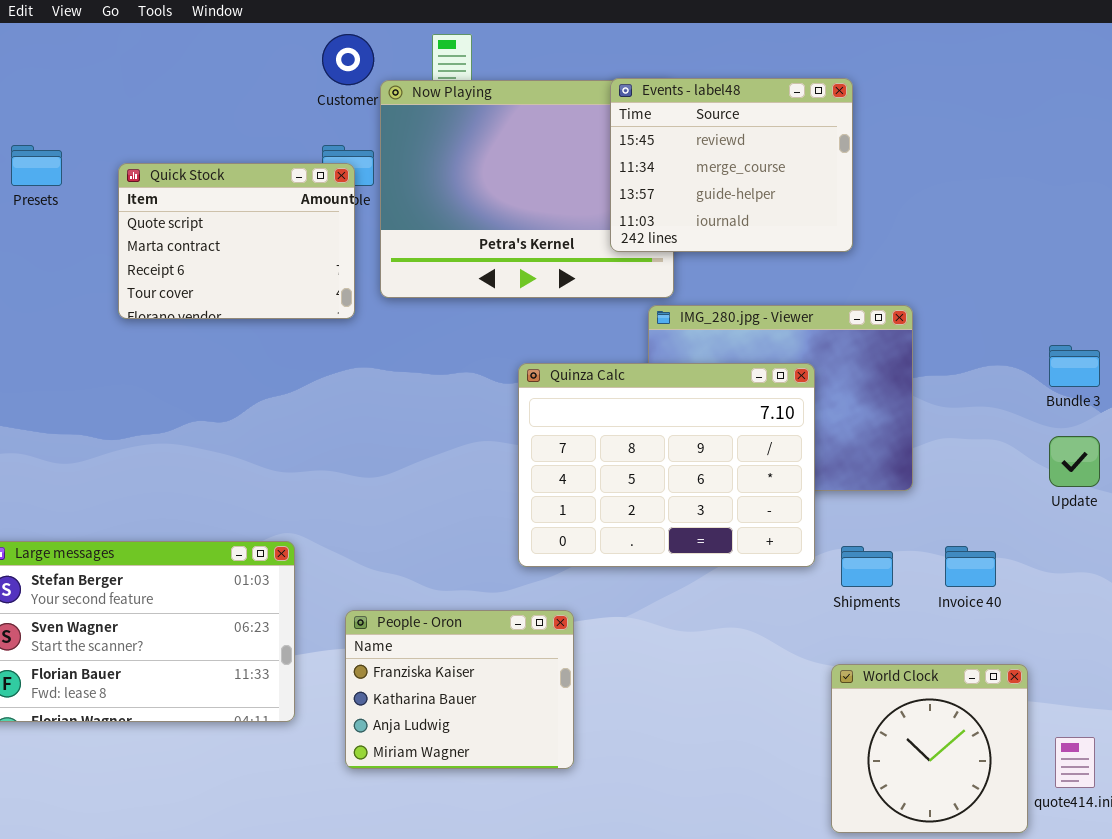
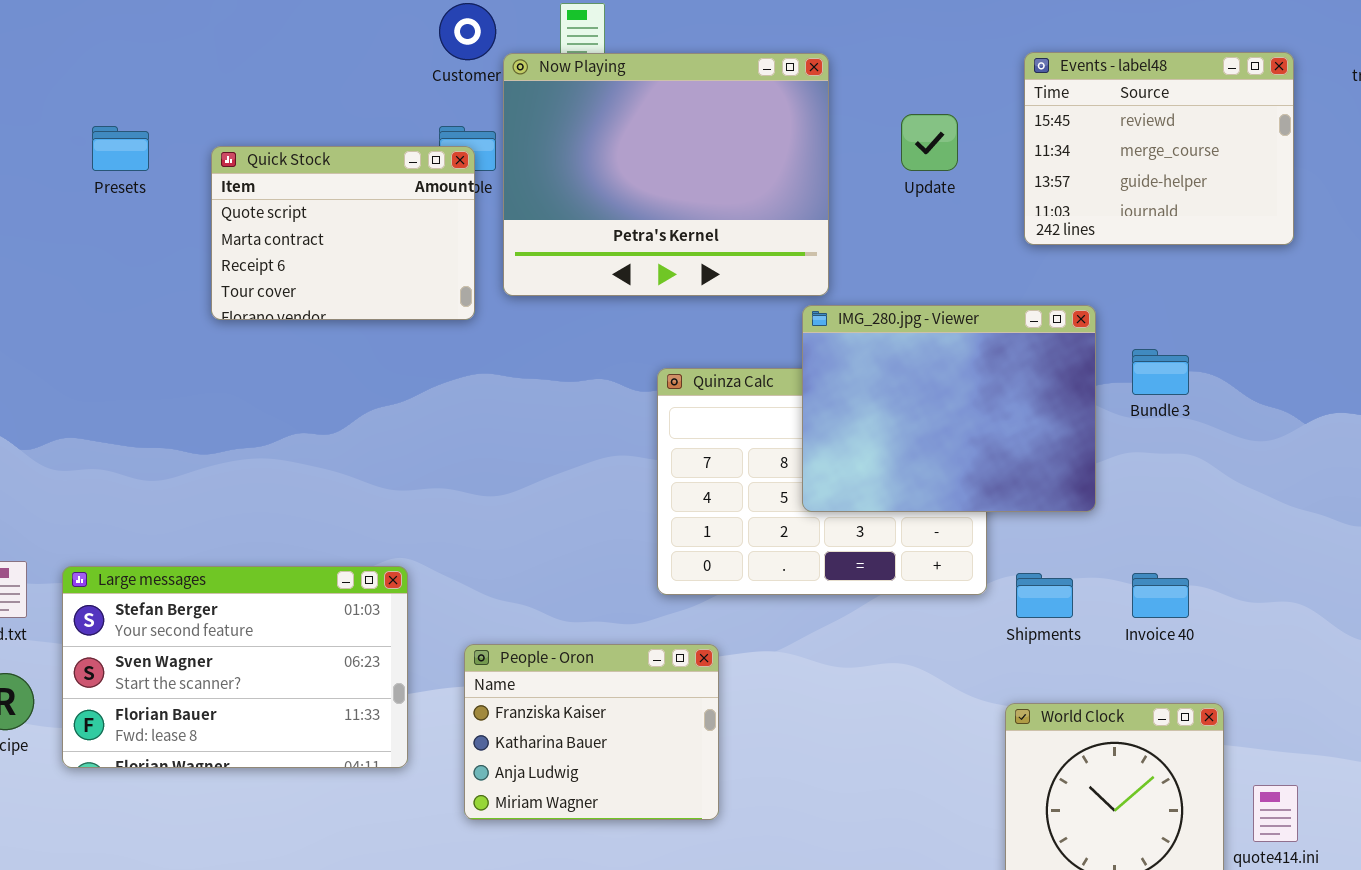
Events - label48: [610,78,853,252] -> [1024,52,1294,245], moved
IMG_280.jpg - Viewer: [648,305,913,491] -> [802,305,1096,512], raised
Bundle 3: [1049,345,1100,387] -> [1132,349,1189,395], moved
Update: [1049,436,1100,487] -> [901,114,958,171], moved

